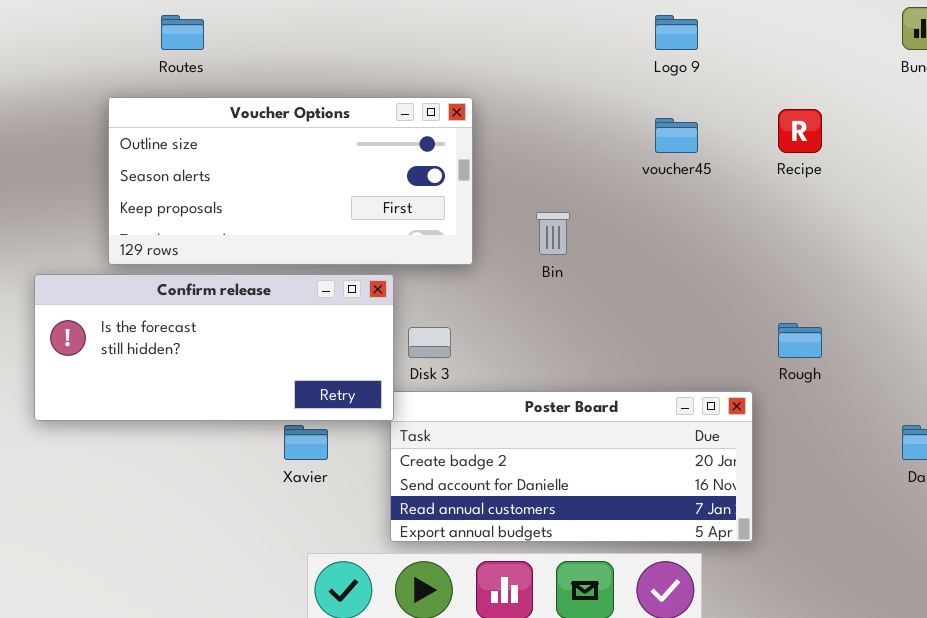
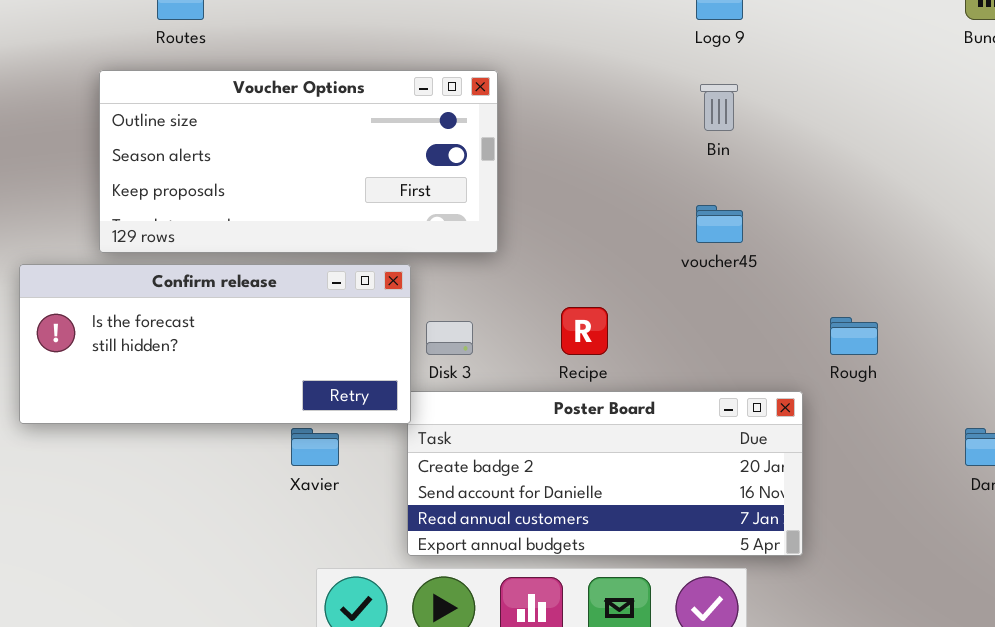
Recipe: [778,109,822,153] -> [561,307,608,355], moved
voucher45: [655,118,698,153] -> [696,205,743,243], moved
Bin: [536,212,570,255] -> [700,84,738,131], moved

